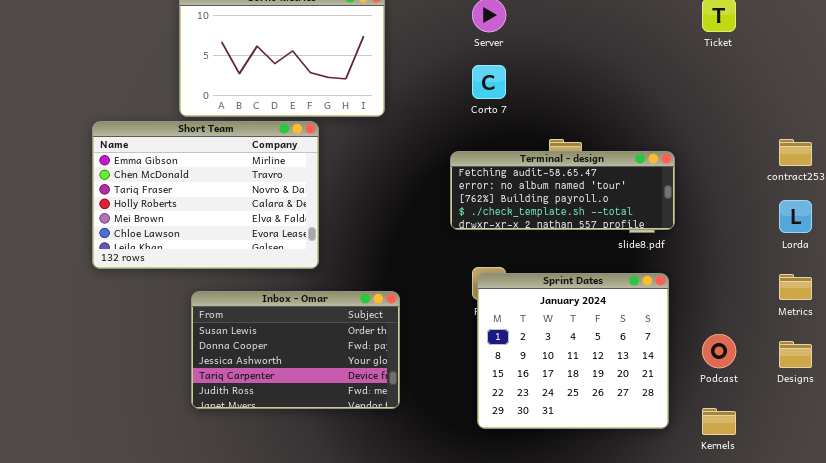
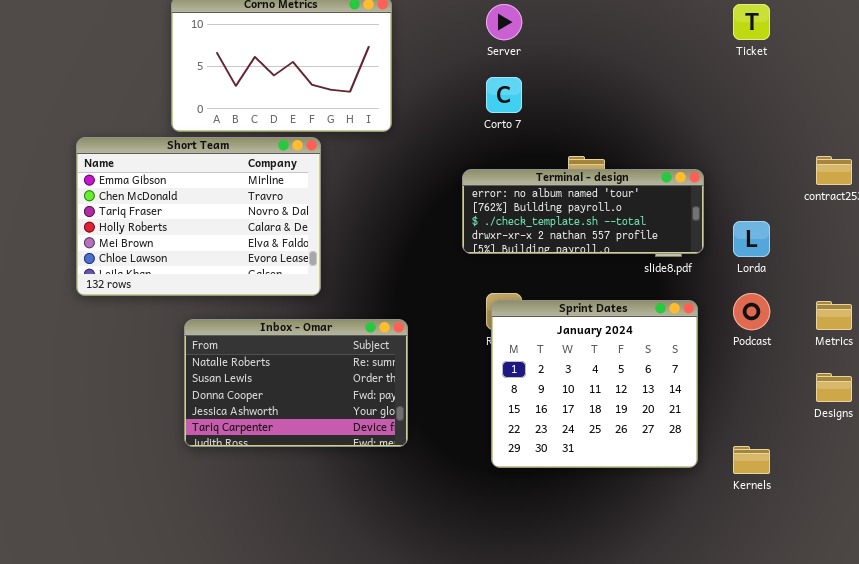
Terminal - design: [450,151,675,230] -> [462,169,704,254], scrolled down 1 row
Lorda: [779,200,812,233] -> [733,221,770,257], moved
Inbox - Omar: [191,291,400,409] -> [184,319,408,447], scrolled up 1 row
Podcast: [702,334,736,368] -> [733,293,770,330], moved

